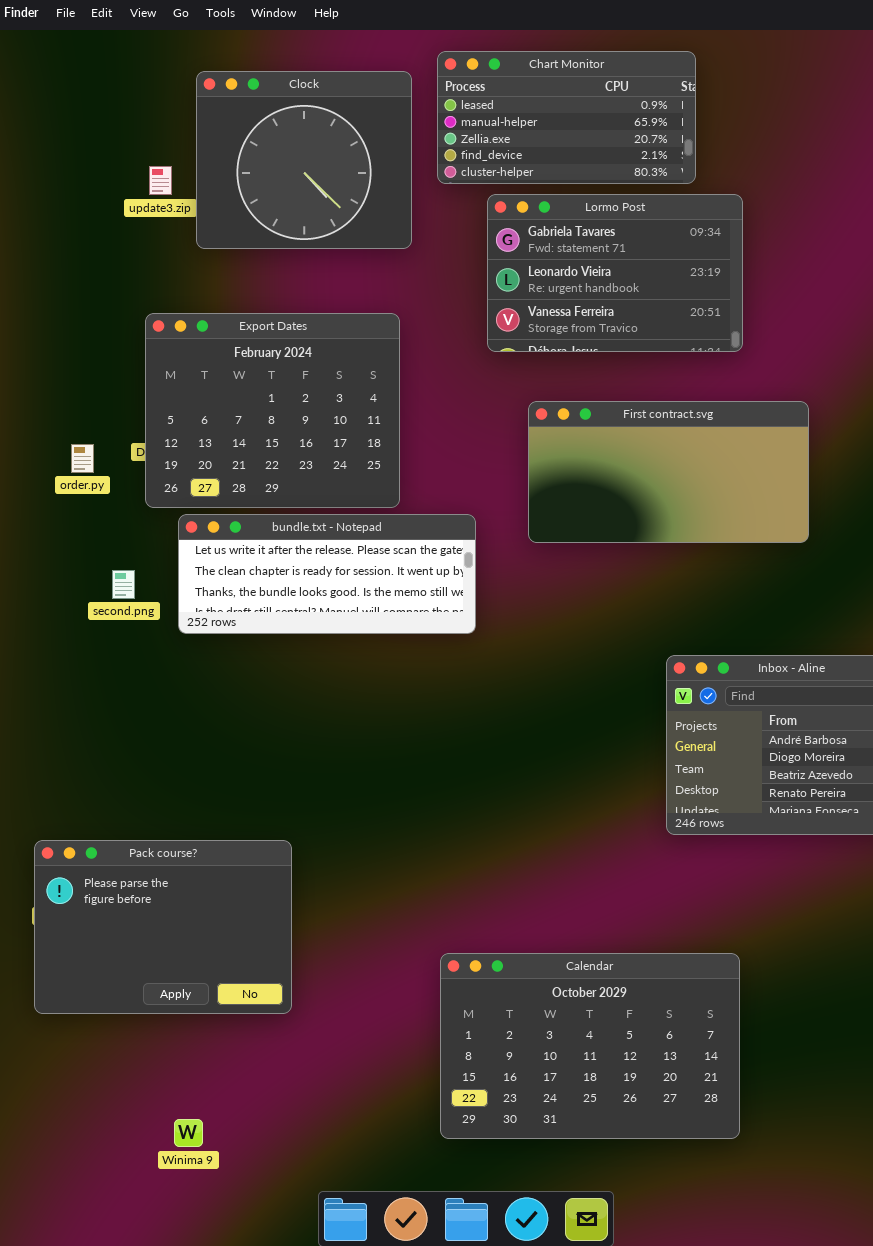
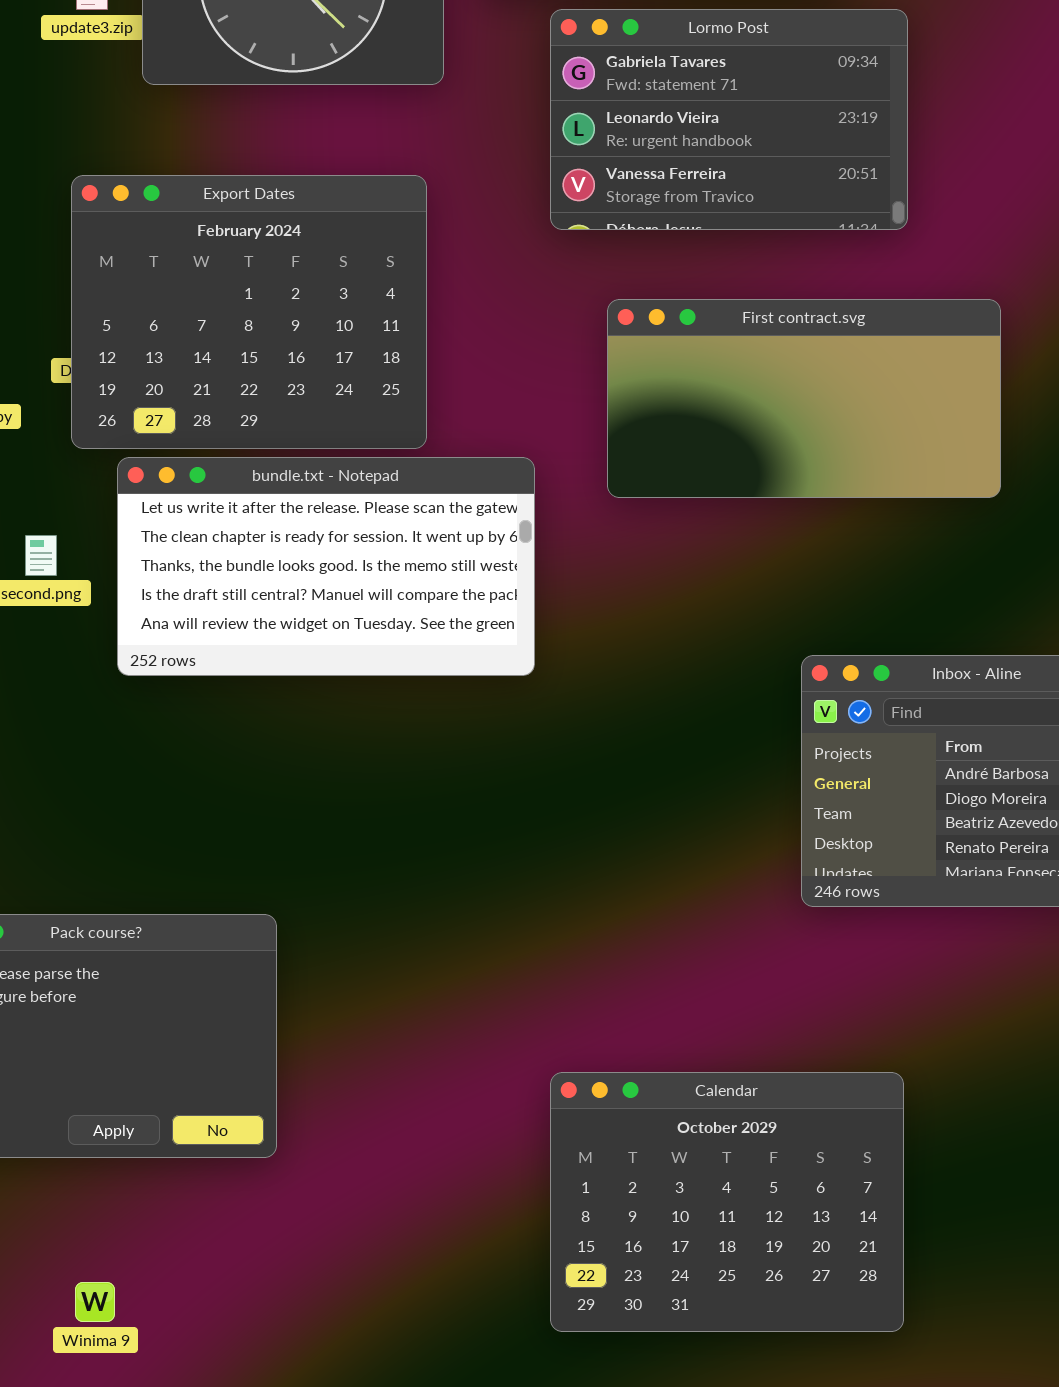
bundle.txt - Notepad: [178,514,476,634] -> [117,457,535,676], resized
Calendar: [440,953,740,1139] -> [550,1072,904,1332], resized
Winima 9: [174,1119,203,1147] -> [75,1282,115,1322], moved

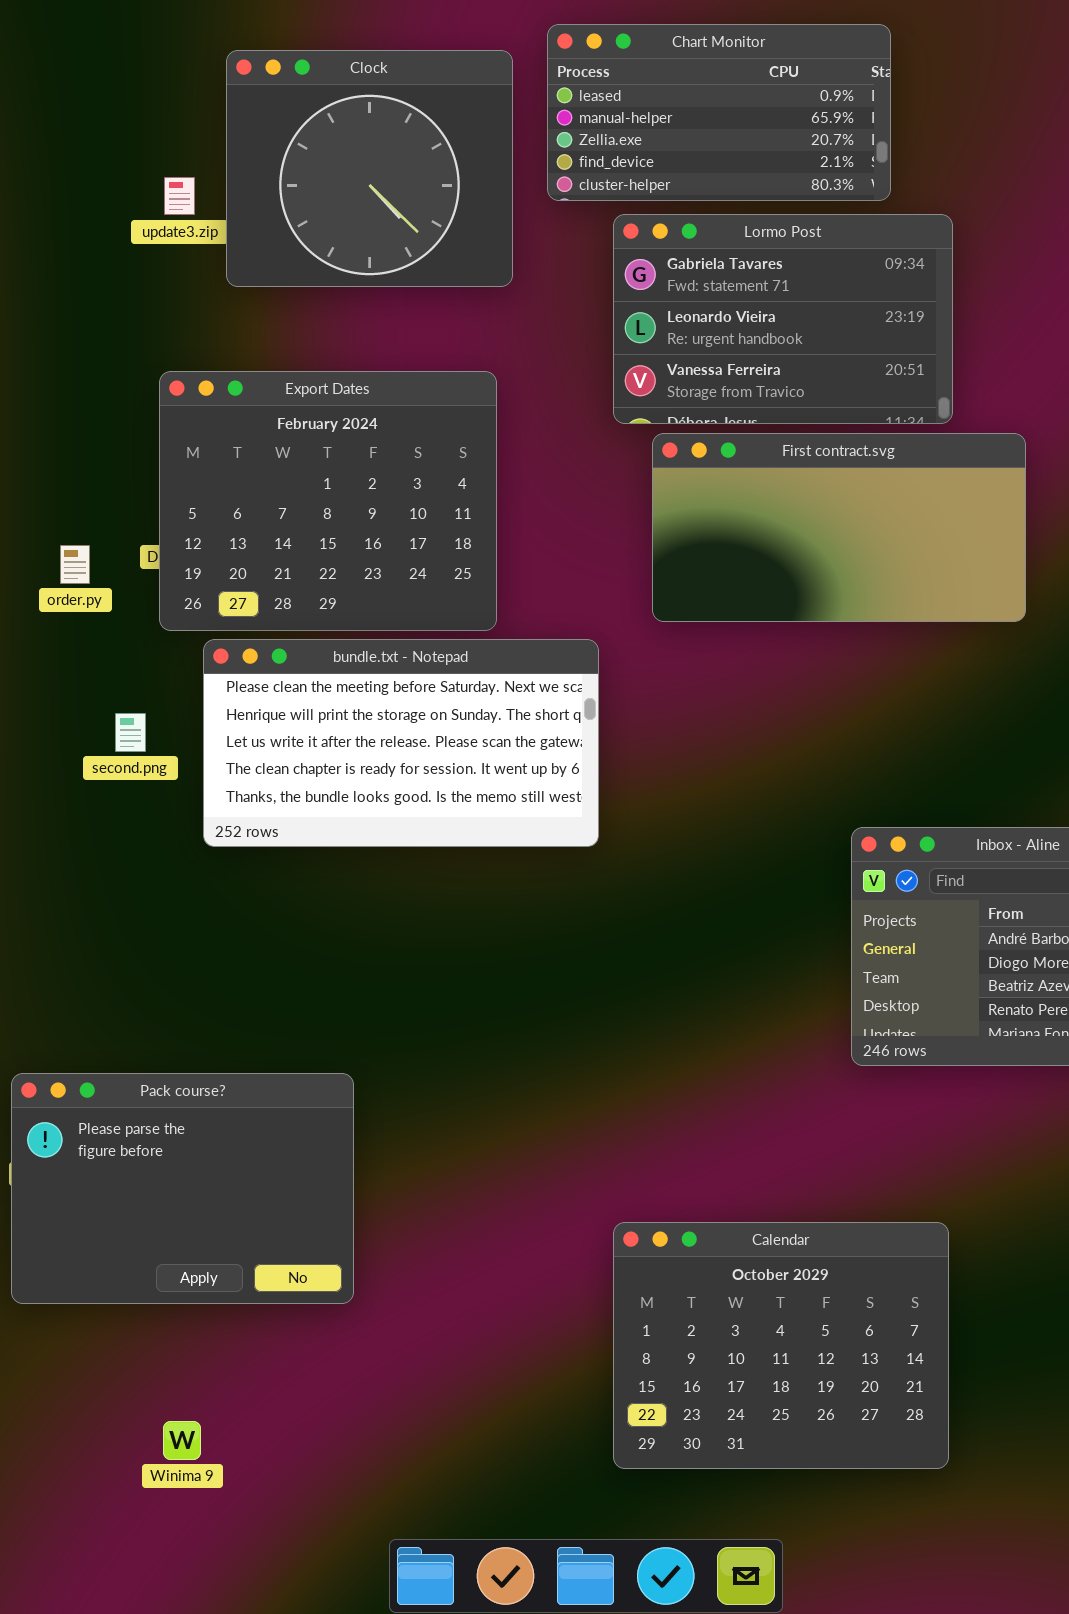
First contract.svg: [607,299,1001,498] -> [652,433,1026,622], moved
bundle.txt - Notepad: [117,457,535,676] -> [203,639,599,847], scrolled up 2 rows

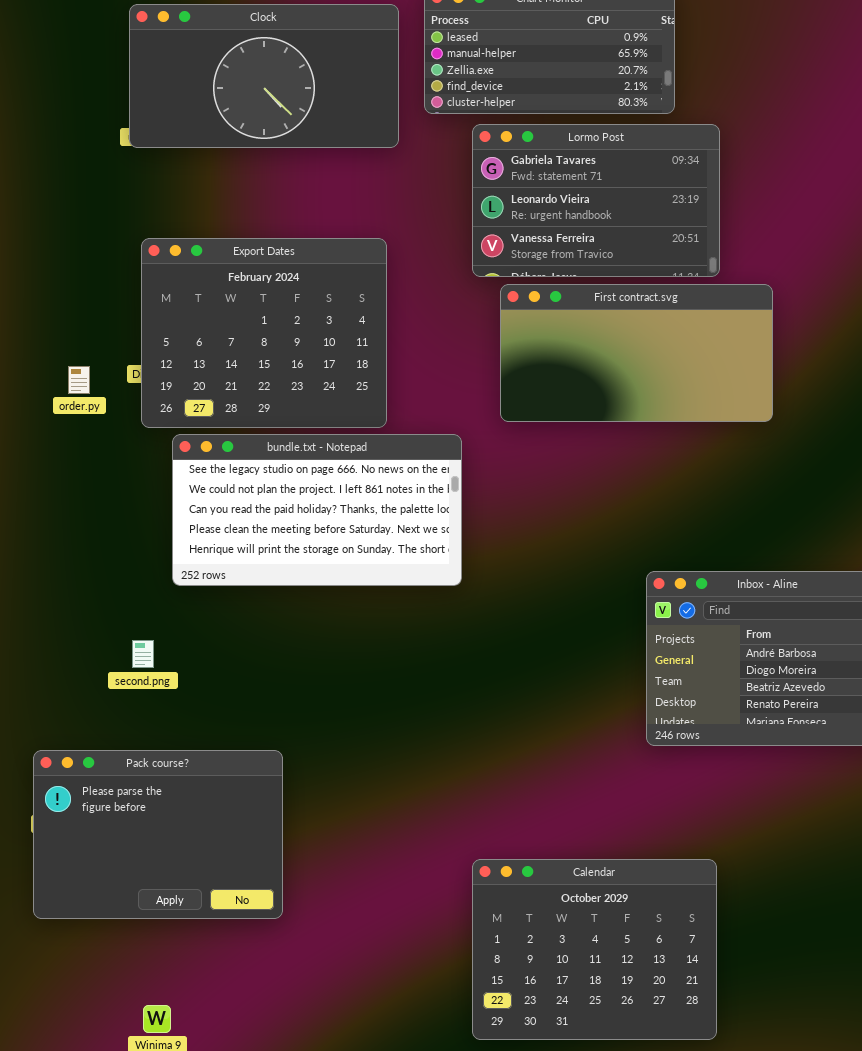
Clock: [226,50,513,287] -> [129,4,399,148], resized
bundle.txt - Notepad: [203,639,599,847] -> [172,434,462,586], scrolled up 3 rows
second.png: [115,713,146,752] -> [132,640,154,668], moved

